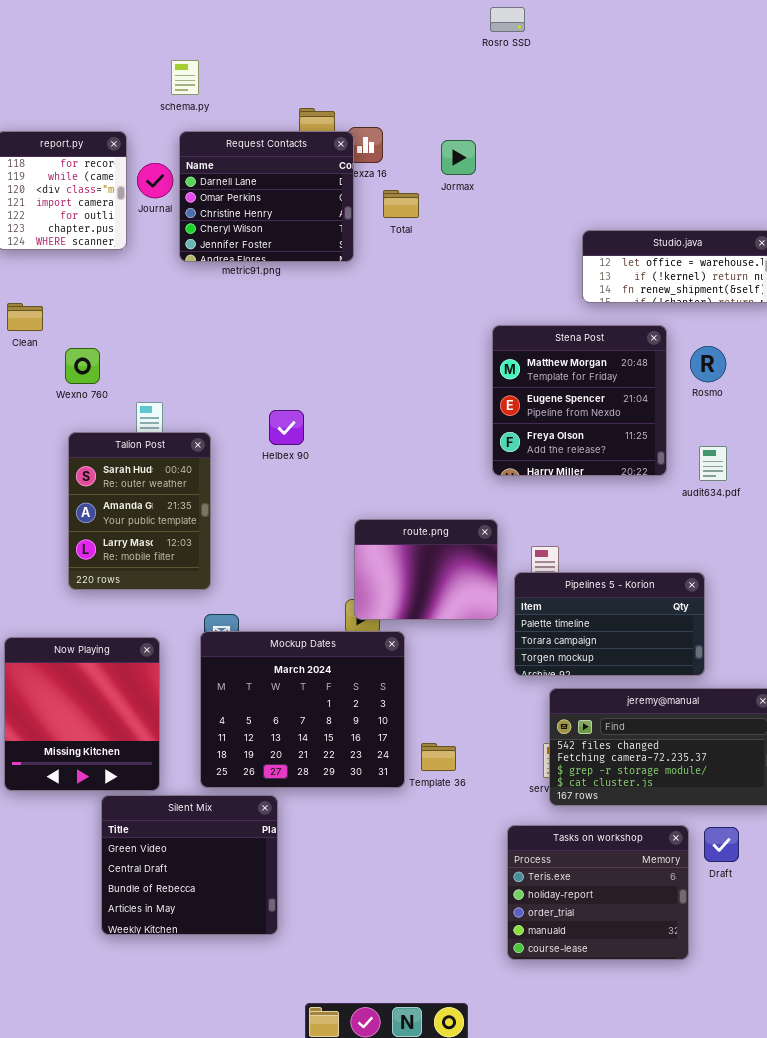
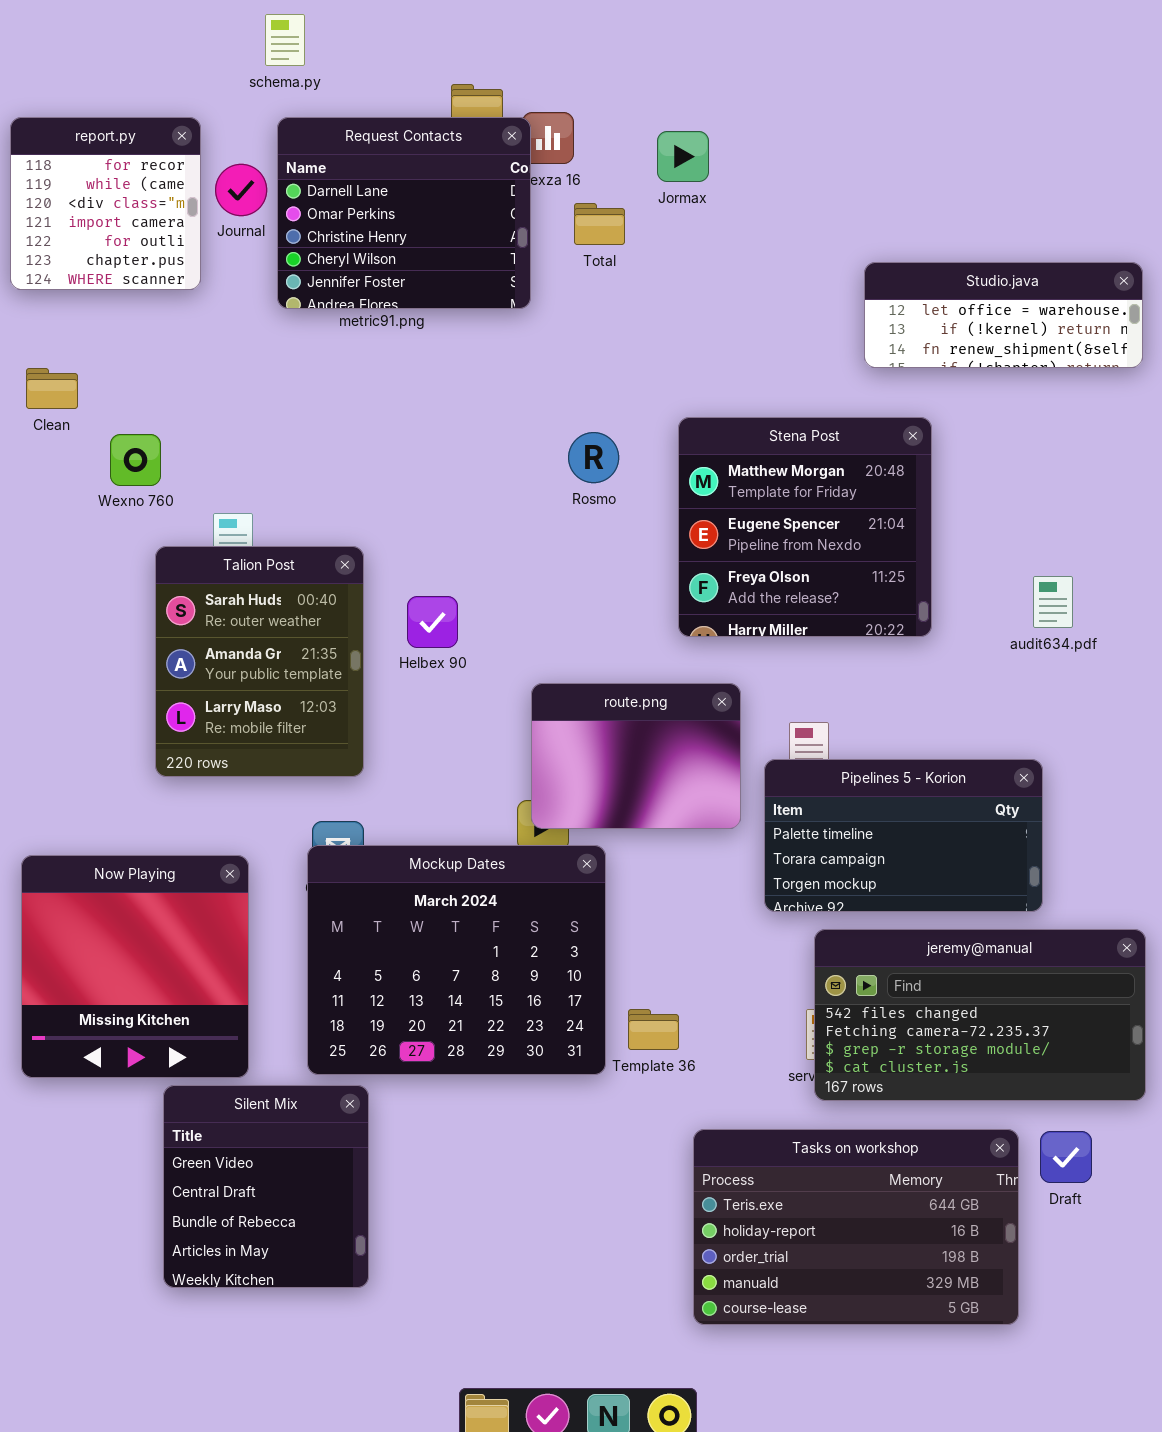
Stena Post: [492,325,667,476] -> [678,417,932,637], moved
Rosmo: [690,346,726,382] -> [568,432,619,483], moved
Helbex 90: [269,410,304,445] -> [407,596,458,648], moved
Talion Post: [68,432,211,590] -> [155,546,364,777], moved
Silent Mix: [101,795,278,935] -> [163,1085,369,1288], resized
Tasks on workshop: [507,825,689,960] -> [693,1129,1019,1325], resized

